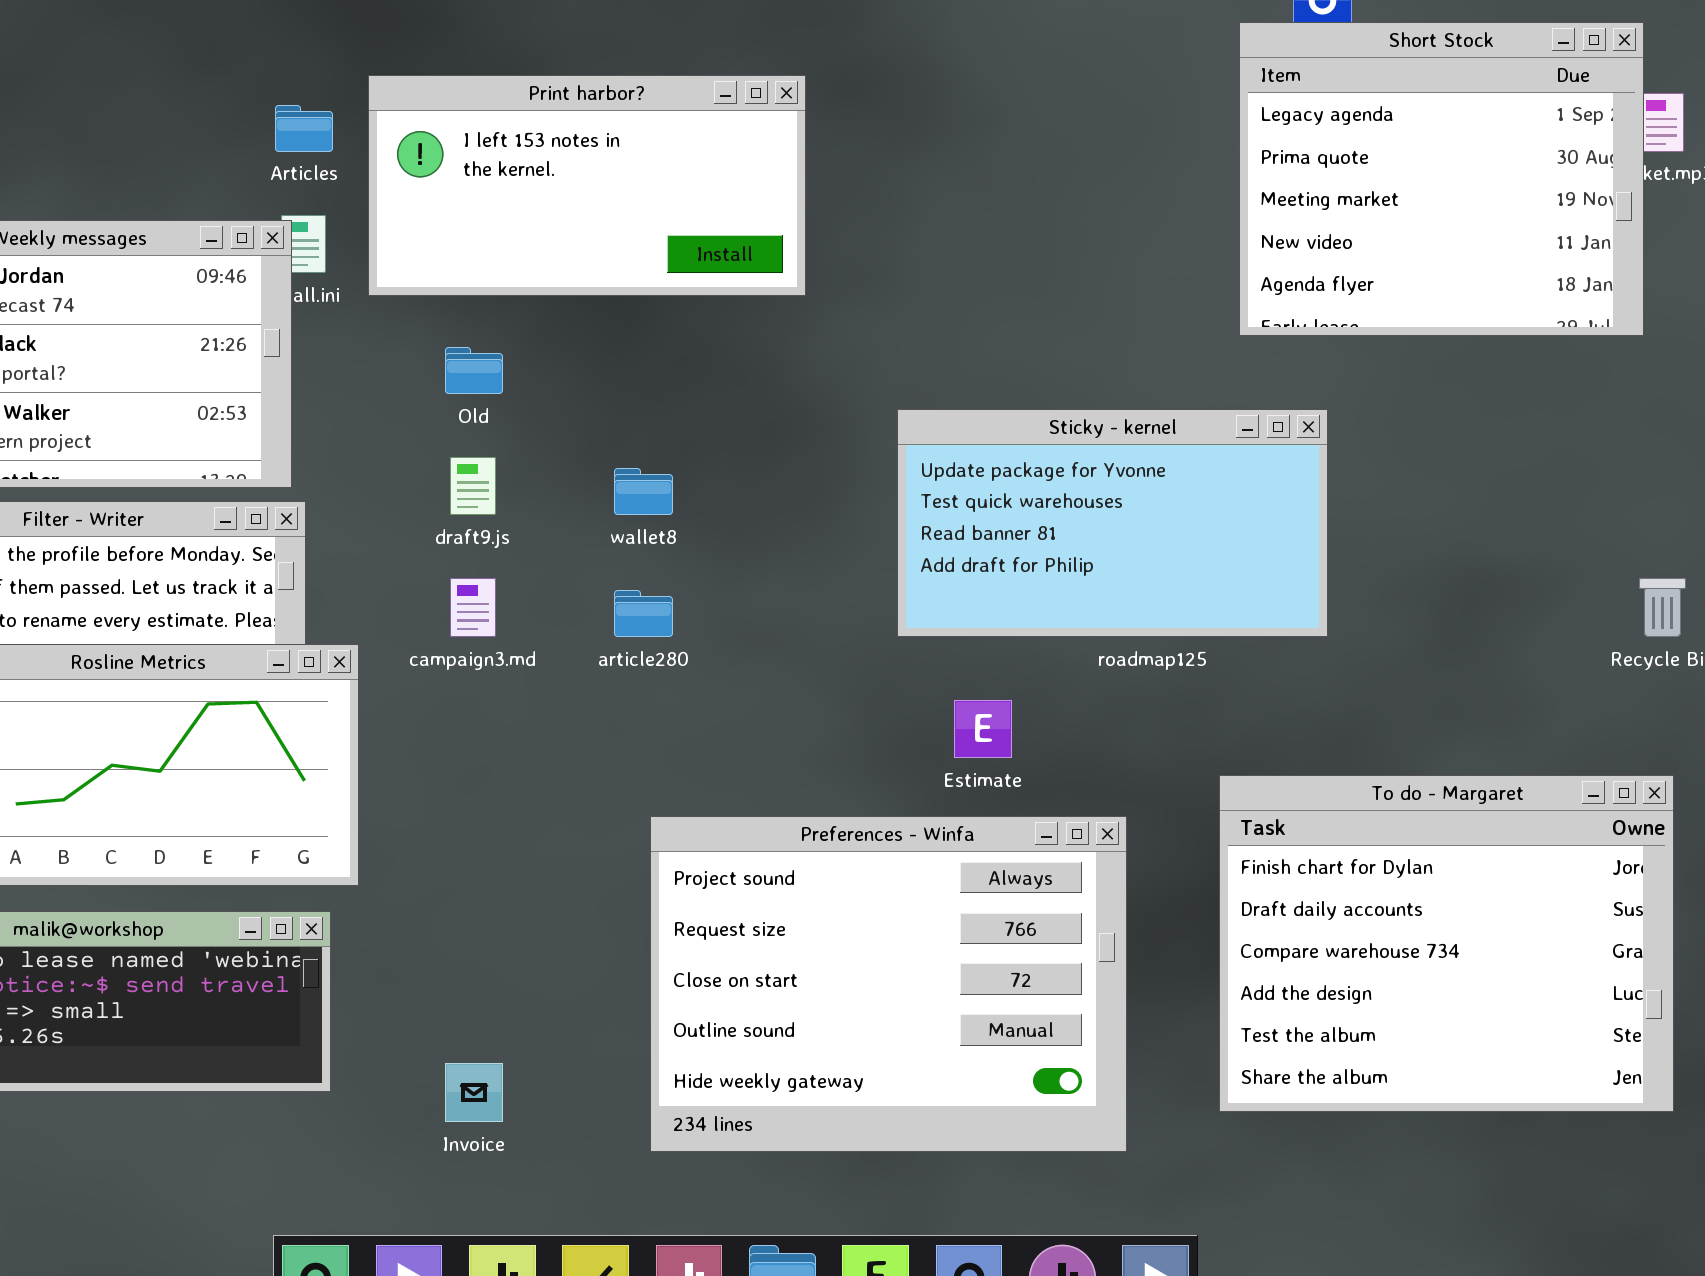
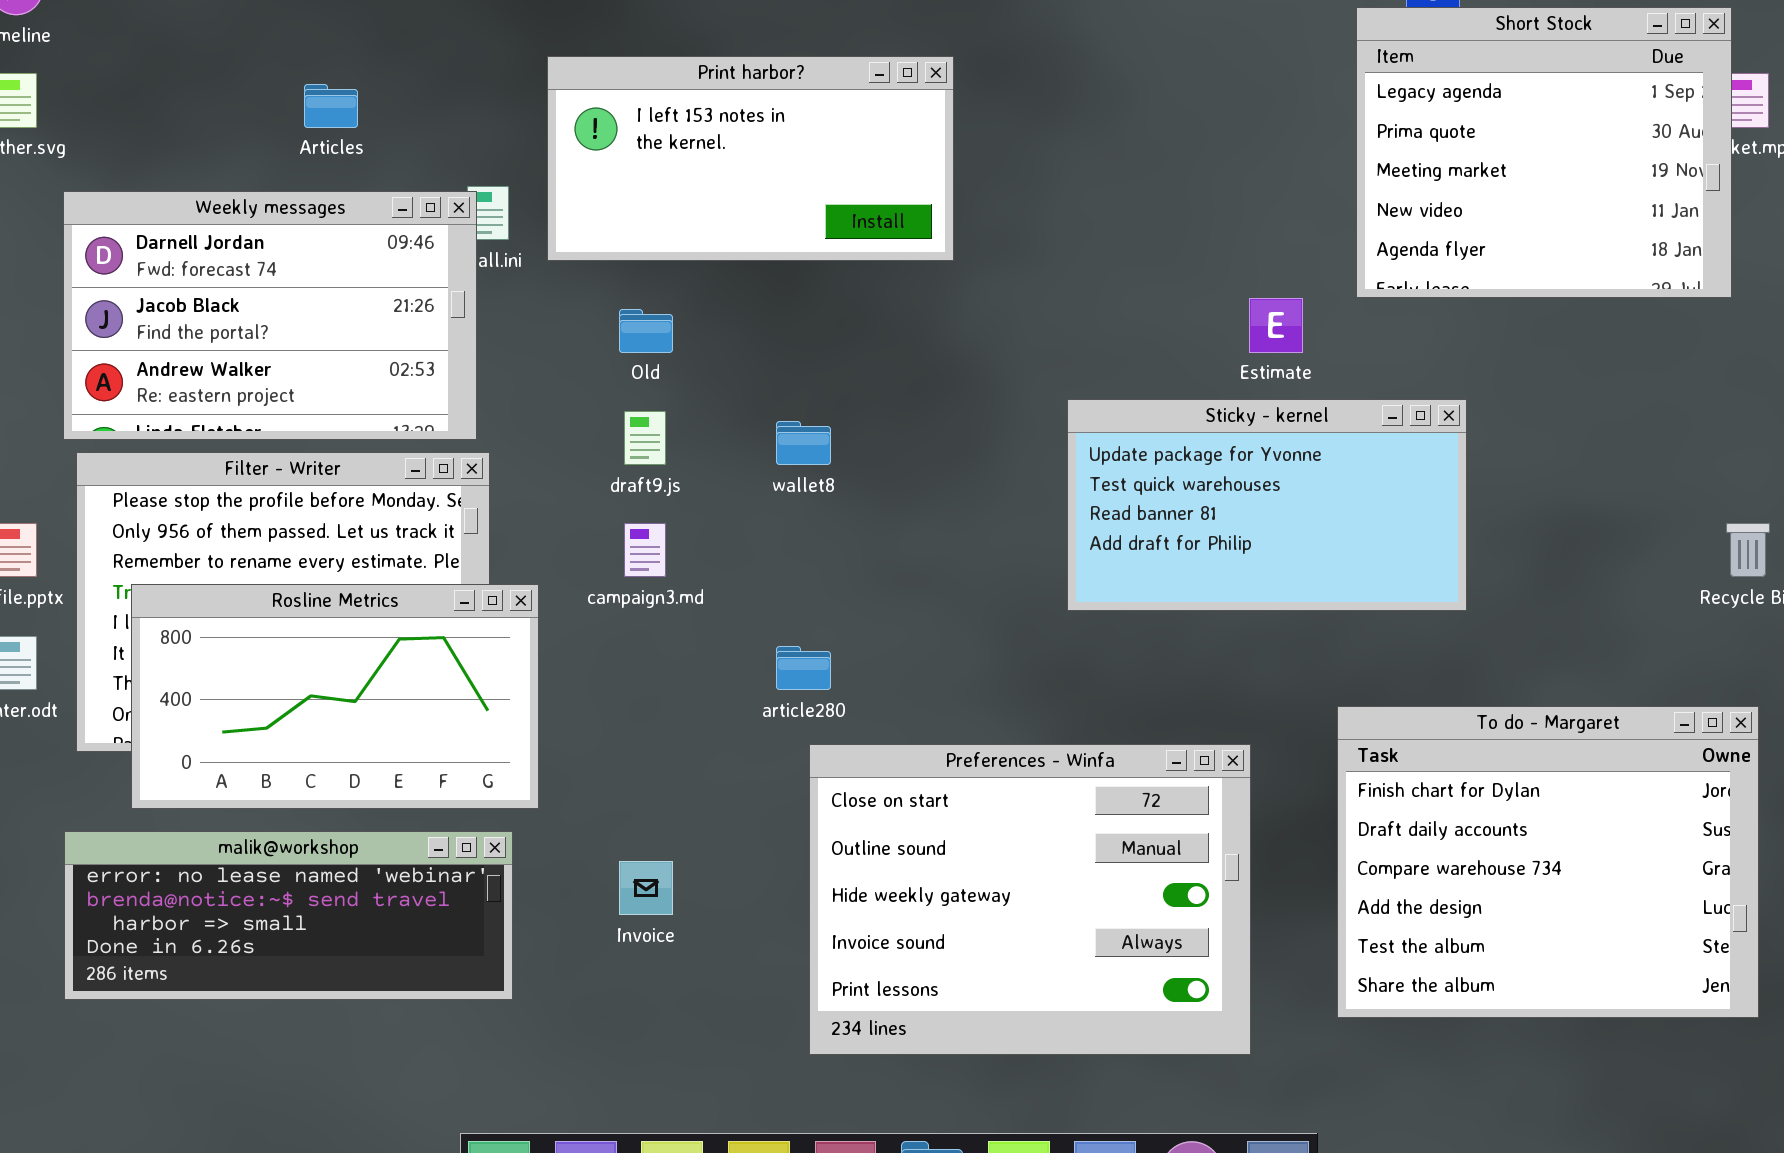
Articles: [275,105,333,152] -> [304,84,358,128], moved
Sticky - kernel: [897,409,1328,637] -> [1067,399,1467,611], moved
article280: [614,590,673,637] -> [776,646,831,690], moved
Estimate: [954,700,1012,758] -> [1249,298,1303,353], moved
Preferences - Winfa: [650,816,1127,1152] -> [809,744,1251,1055], scrolled down 2 rows
Invoice: [445,1063,503,1122] -> [619,861,673,915], moved

